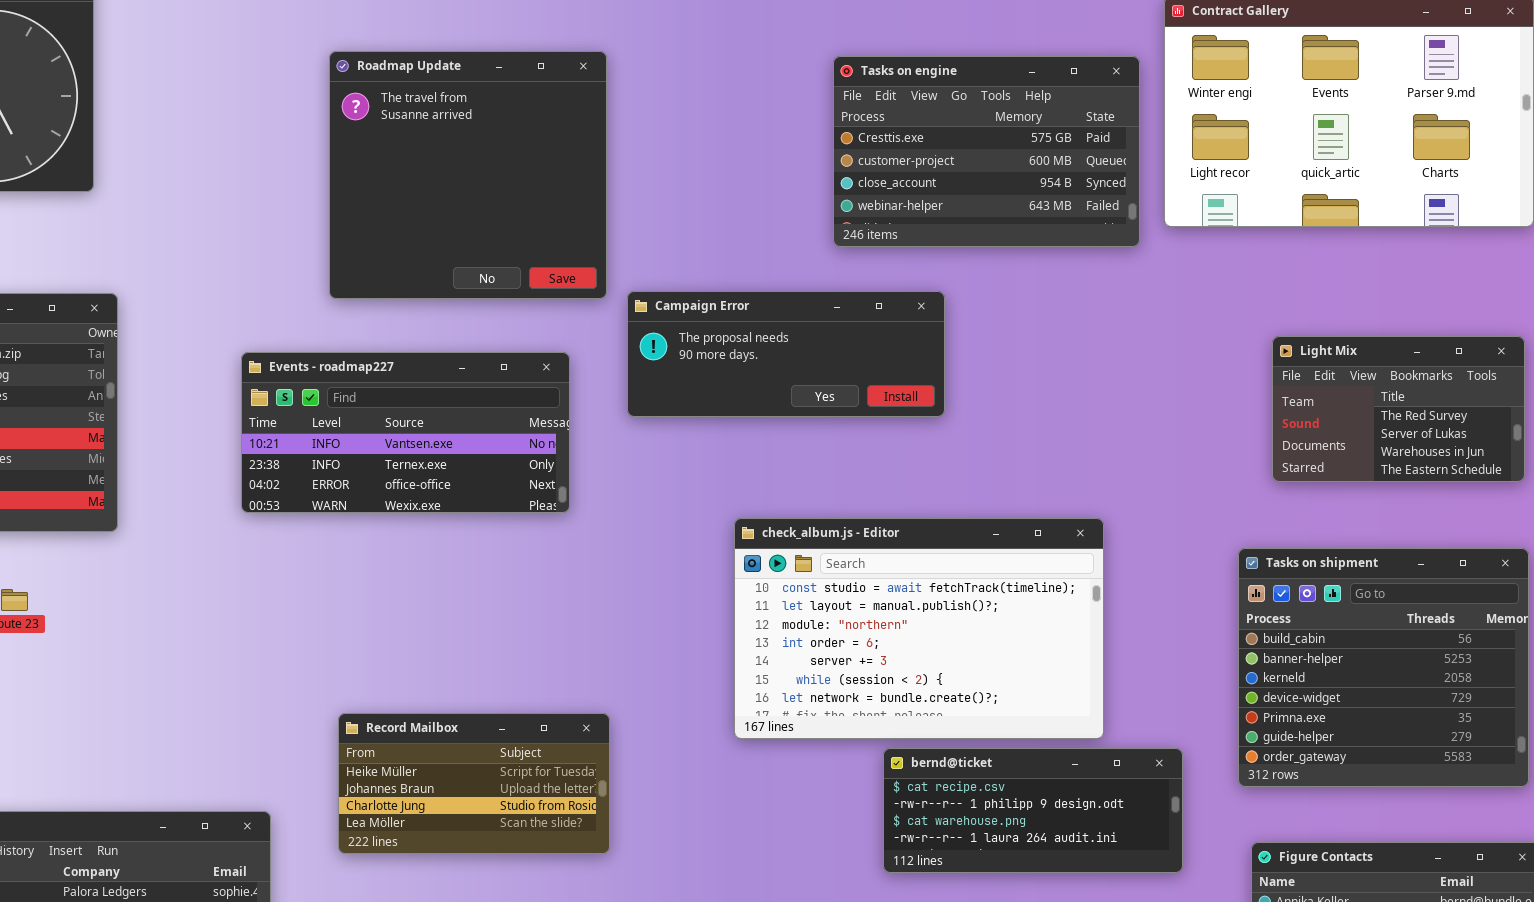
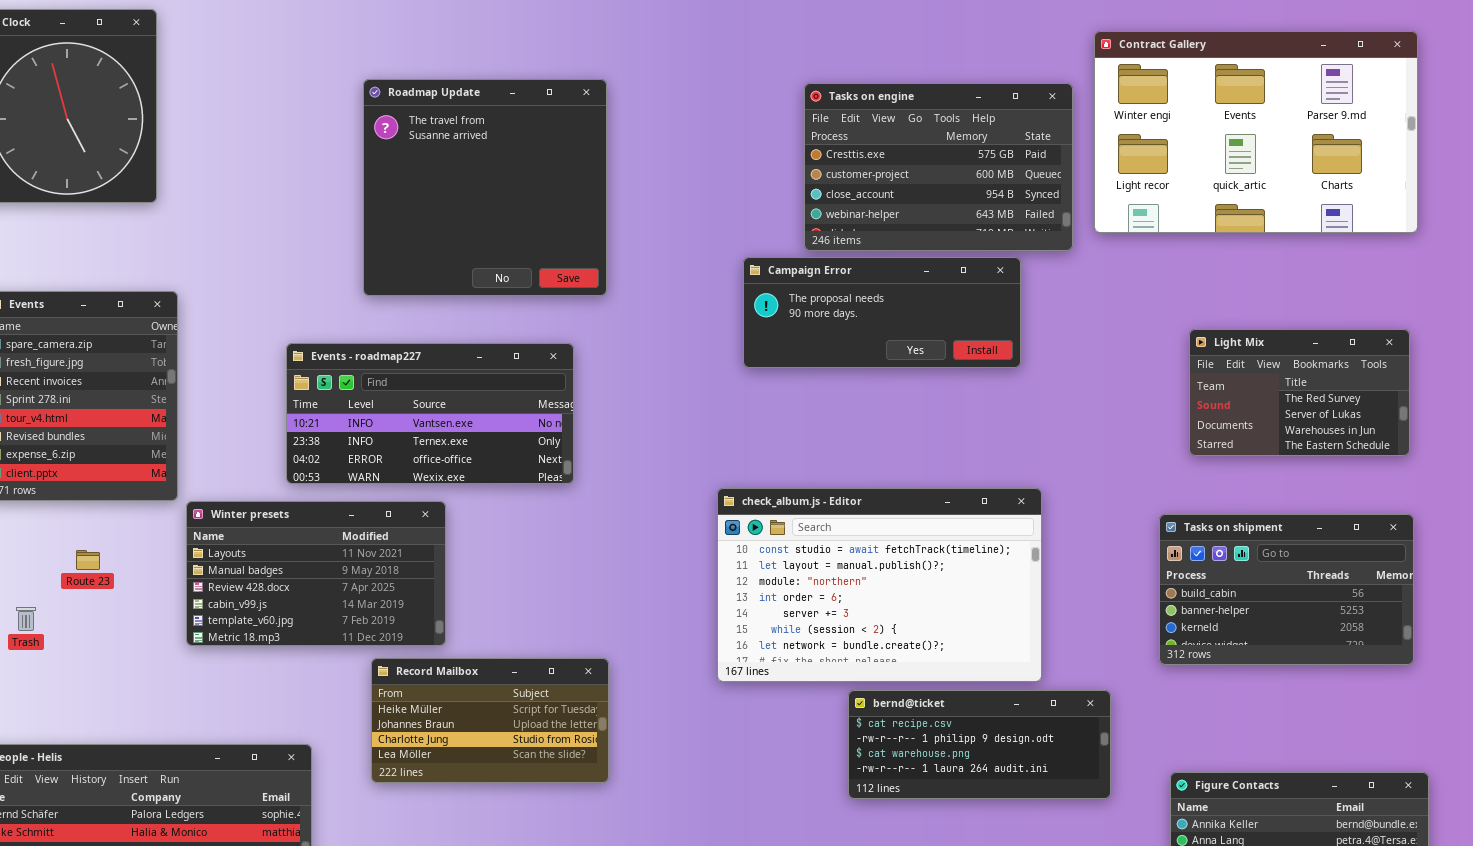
Campaign Error: [627,291,945,417] -> [743,257,1021,368], moved
Winter presets: none -> [186,501,446,646], opened
Tasks on shipment: [1238,548,1529,787] -> [1159,514,1414,665], resized

